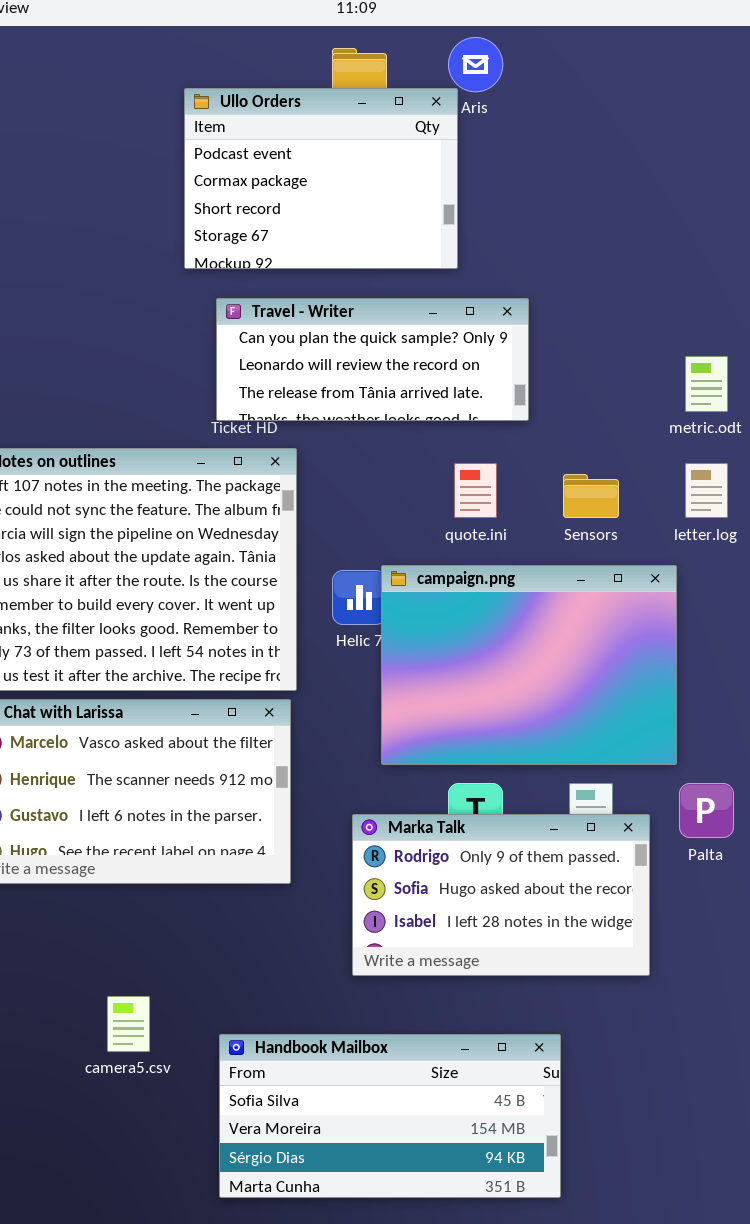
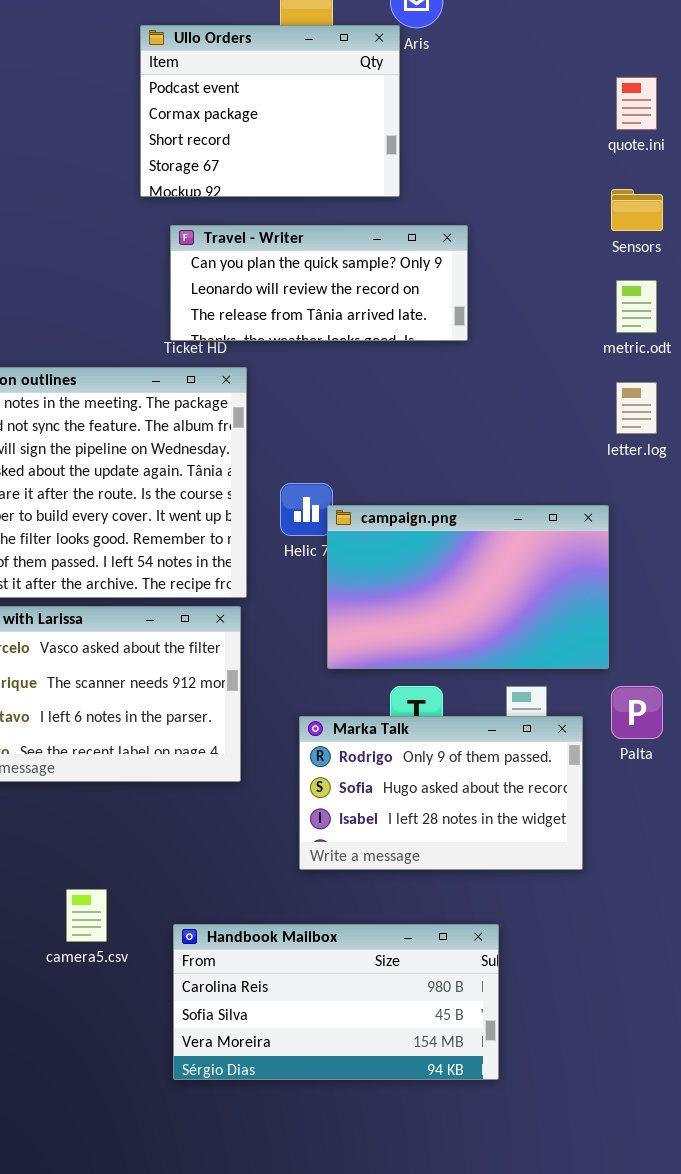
quote.ini: [454,463,497,518] -> [616,77,657,130], moved
Sensors: [563,474,619,518] -> [611,189,663,231], moved
campaign.png: [381,565,677,765] -> [327,505,609,669], resized
Handbook Mailbox: [219,1034,561,1198] -> [173,924,499,1080], scrolled up 1 row

